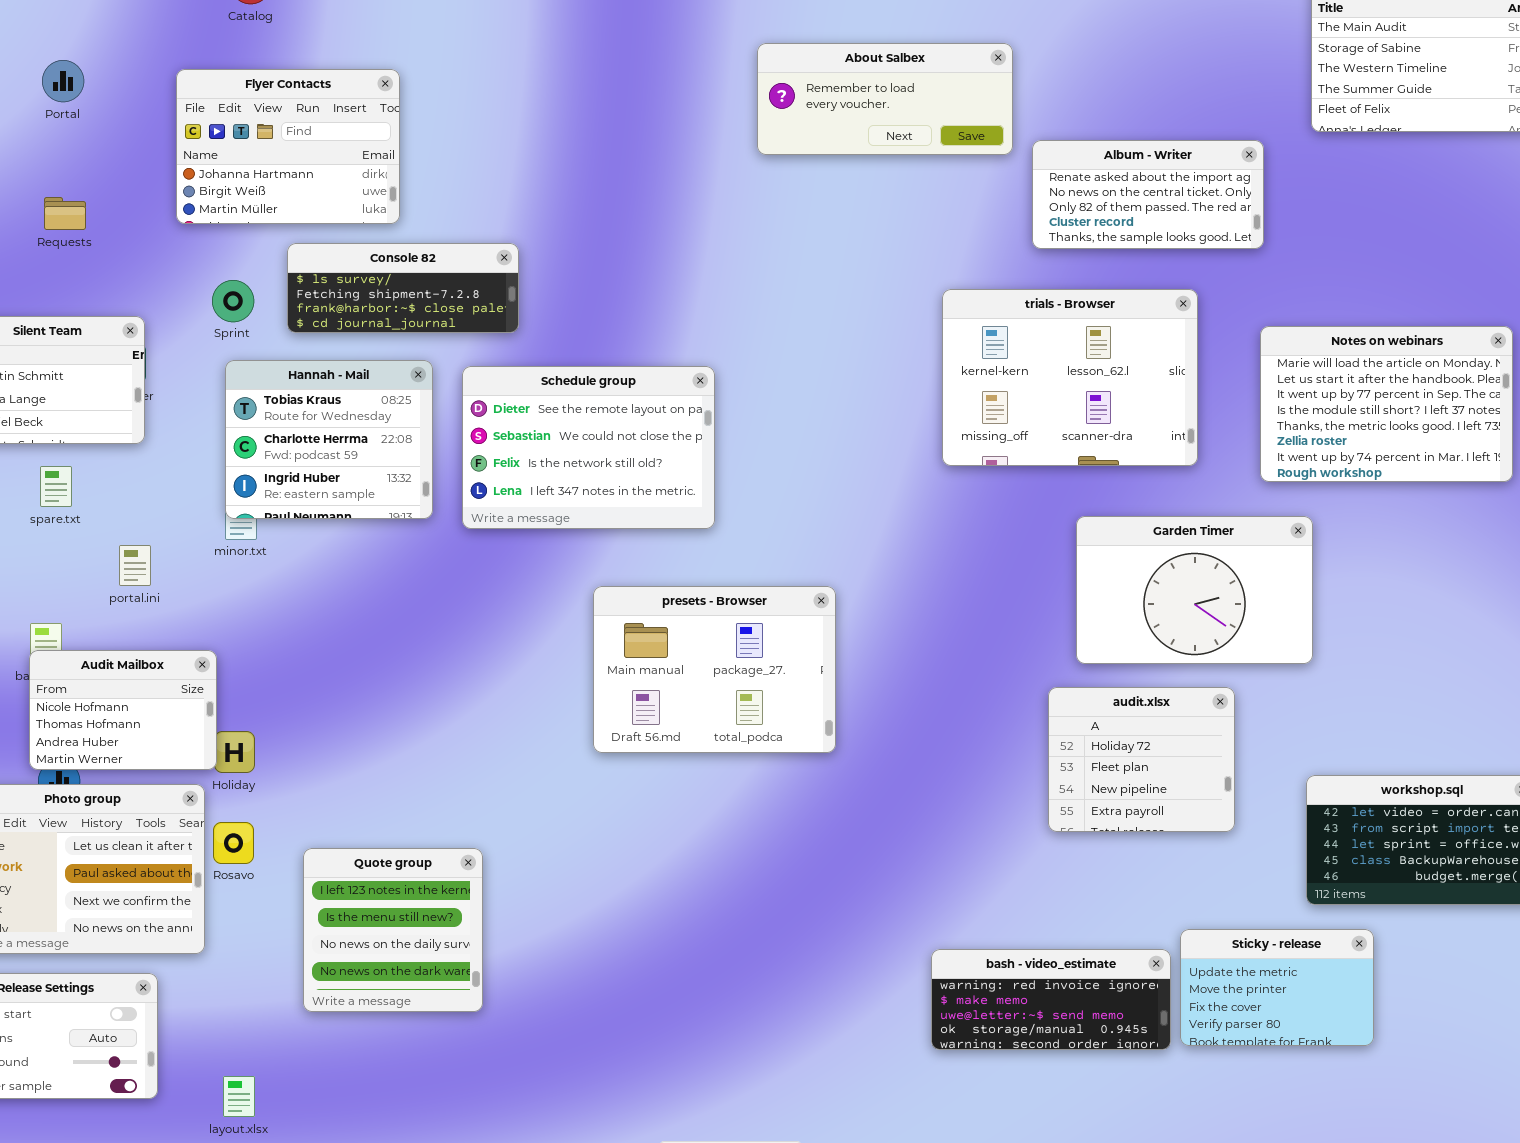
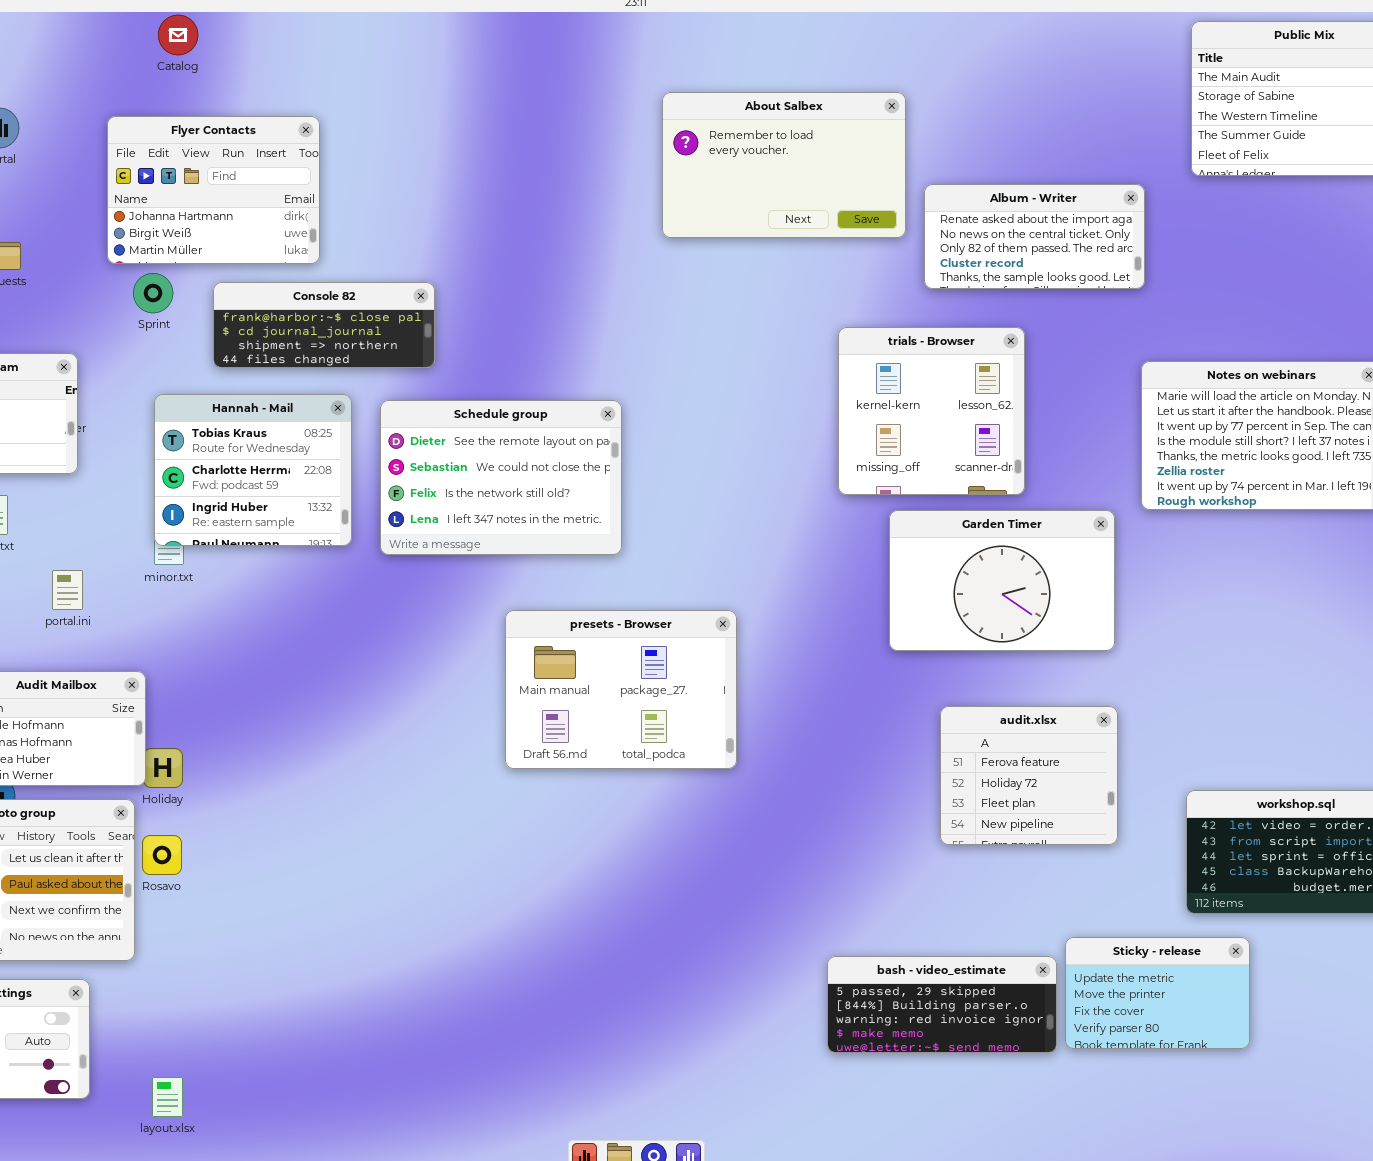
About Salbex: [757,43,1013,155] -> [662,92,906,238], resized
Console 82: [287,243,519,333] -> [213,282,435,368], scrolled down 2 rows
Sprint: [212,280,254,322] -> [133,273,173,313], moved
trials - Browser: [942,289,1198,466] -> [838,327,1025,495], resized
Garden Timer: [1076,516,1313,664] -> [889,510,1115,651], moved
audit.xlsx: [1048,687,1235,832] -> [940,706,1118,845], scrolled up 1 row
Quote group: [303,848,483,1012] -> none, closed
bash - video_estimate: [931,949,1171,1050] -> [827,956,1057,1053], scrolled up 2 rows

